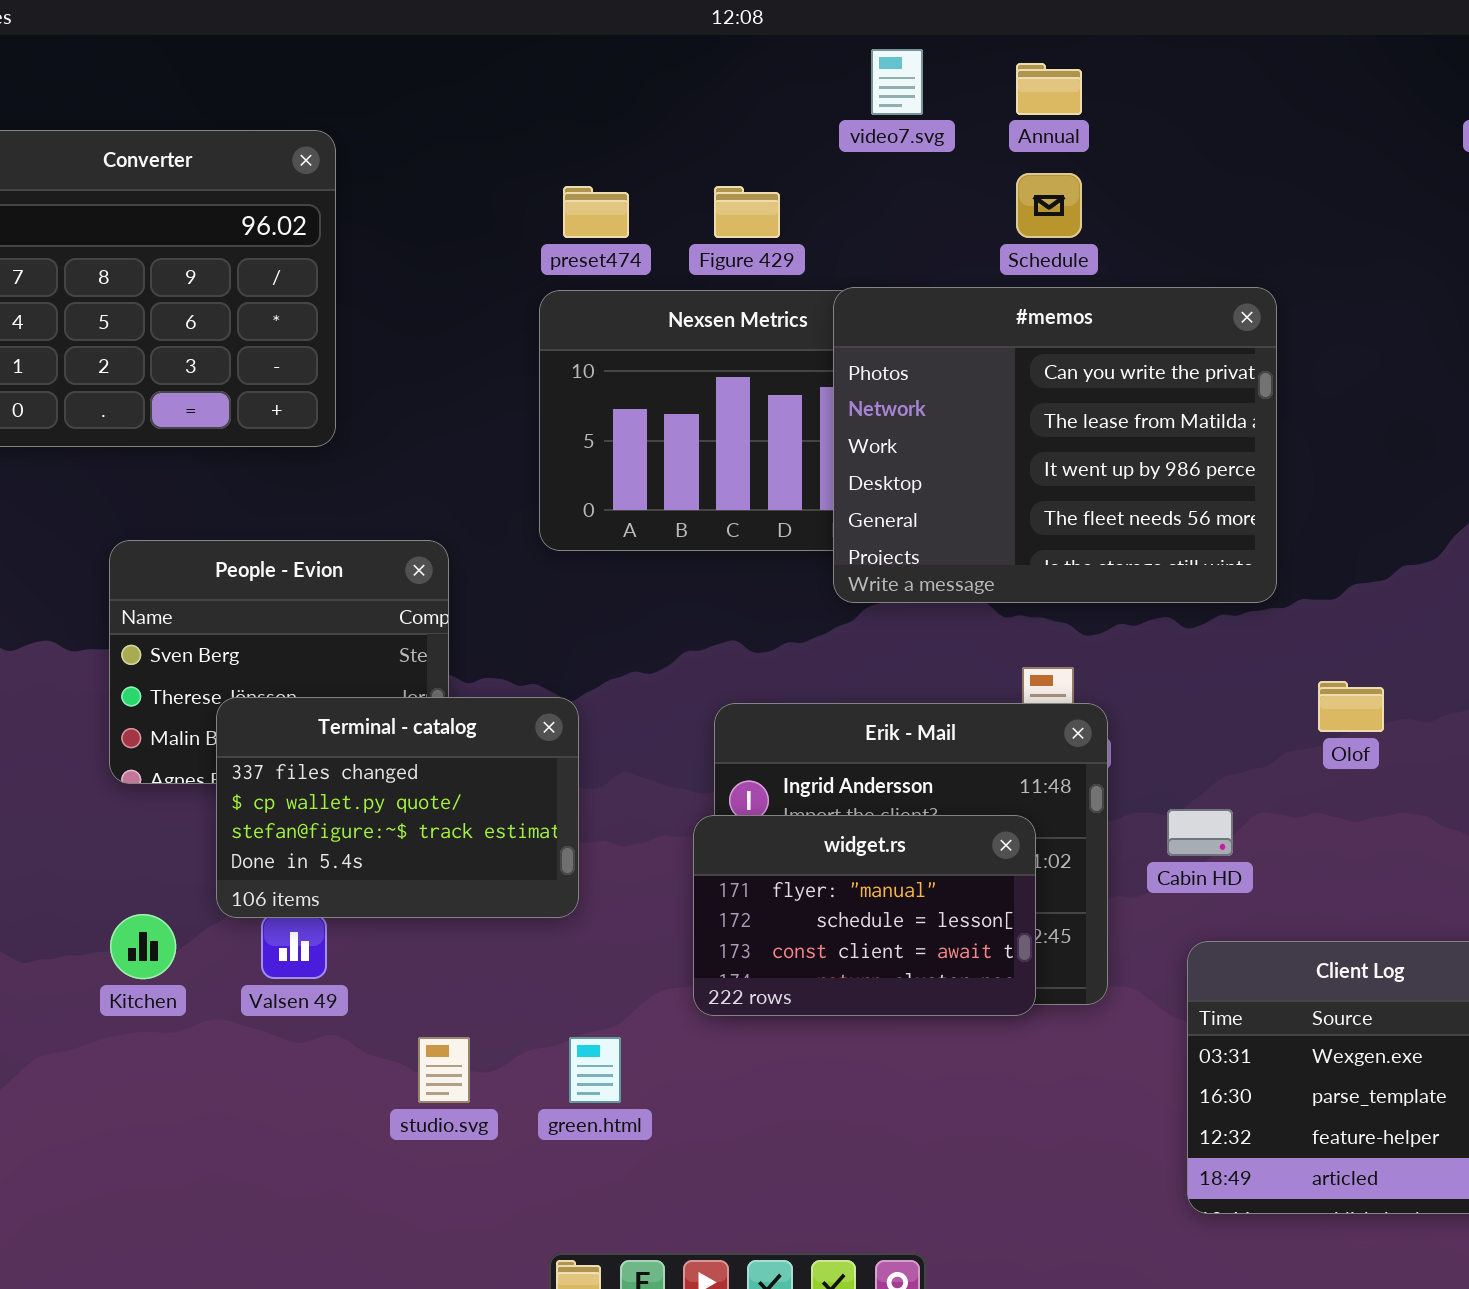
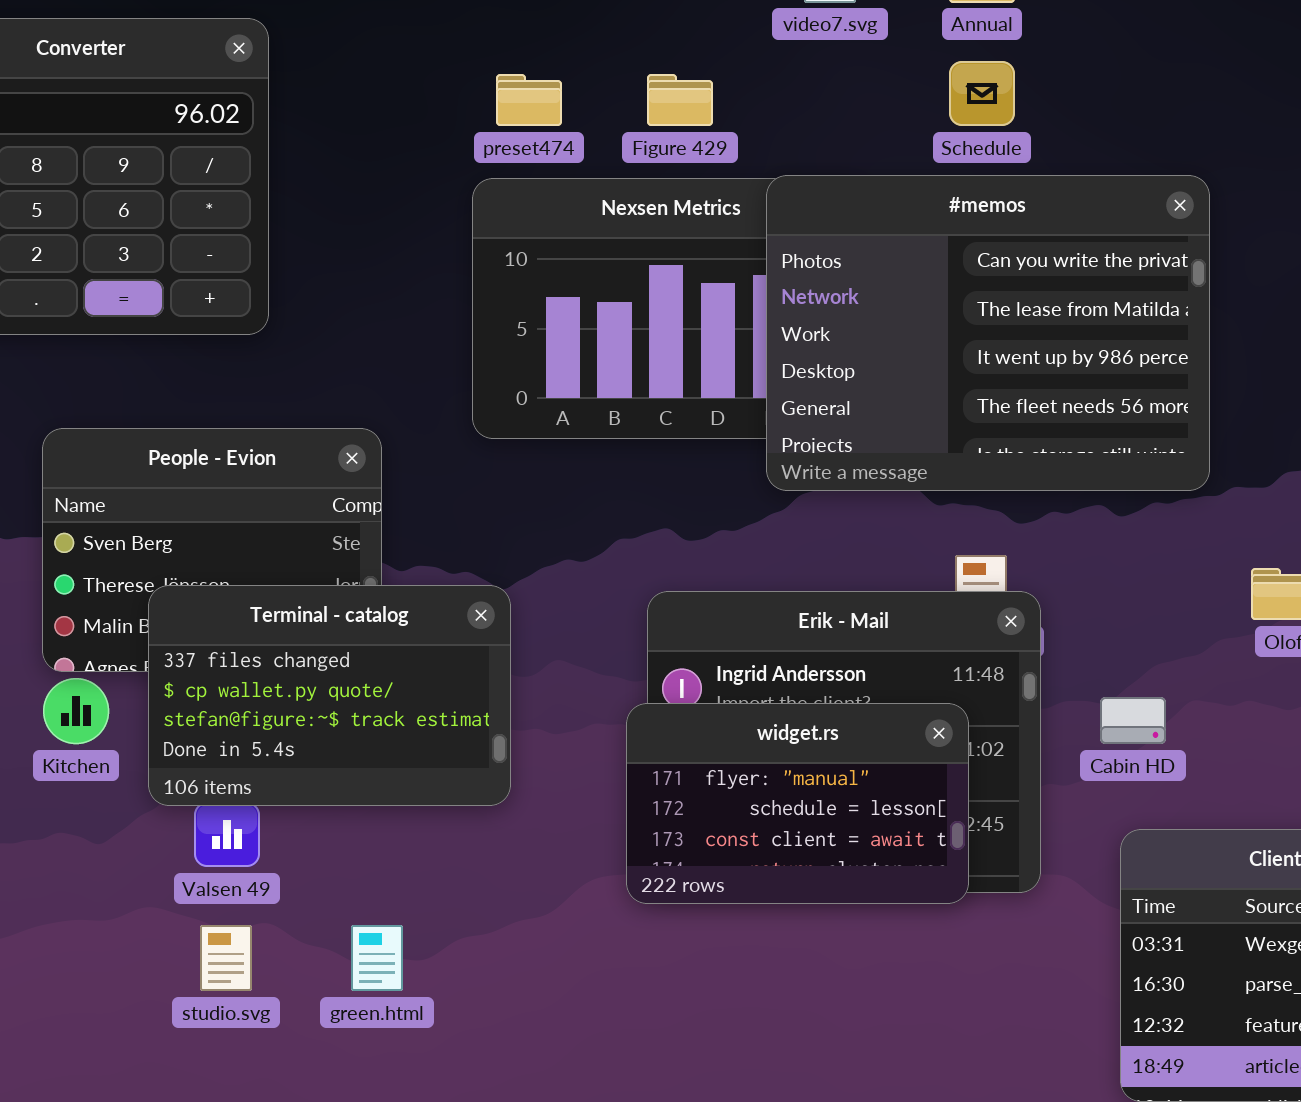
Kitchen: [110,914,176,979] -> [43,678,109,744], moved
studio.svg: [418,1037,470,1103] -> [200,925,252,991], moved
green.html: [569,1037,621,1103] -> [351,925,403,991], moved

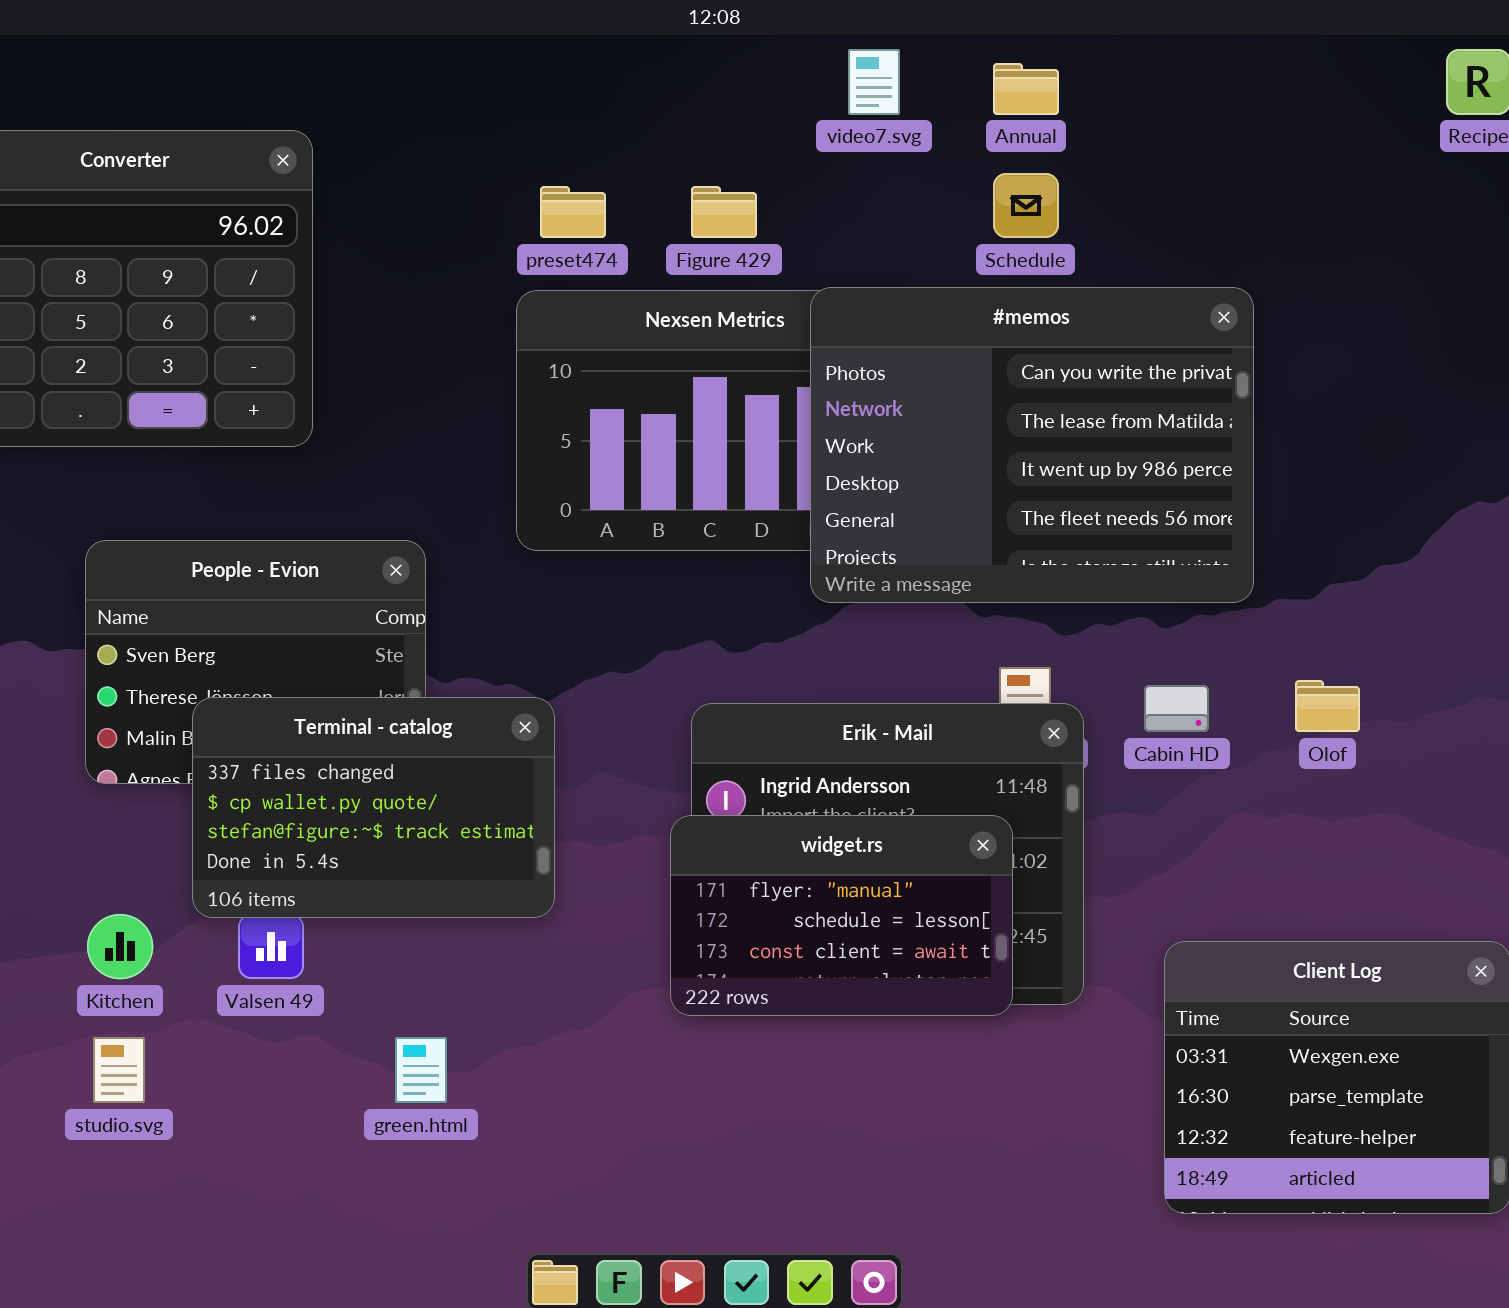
Kitchen: [43,678,109,744] -> [87,914,153,979], moved
Cabin HD: [1100,697,1166,744] -> [1144,685,1209,732], moved
studio.svg: [200,925,252,991] -> [93,1037,145,1103], moved

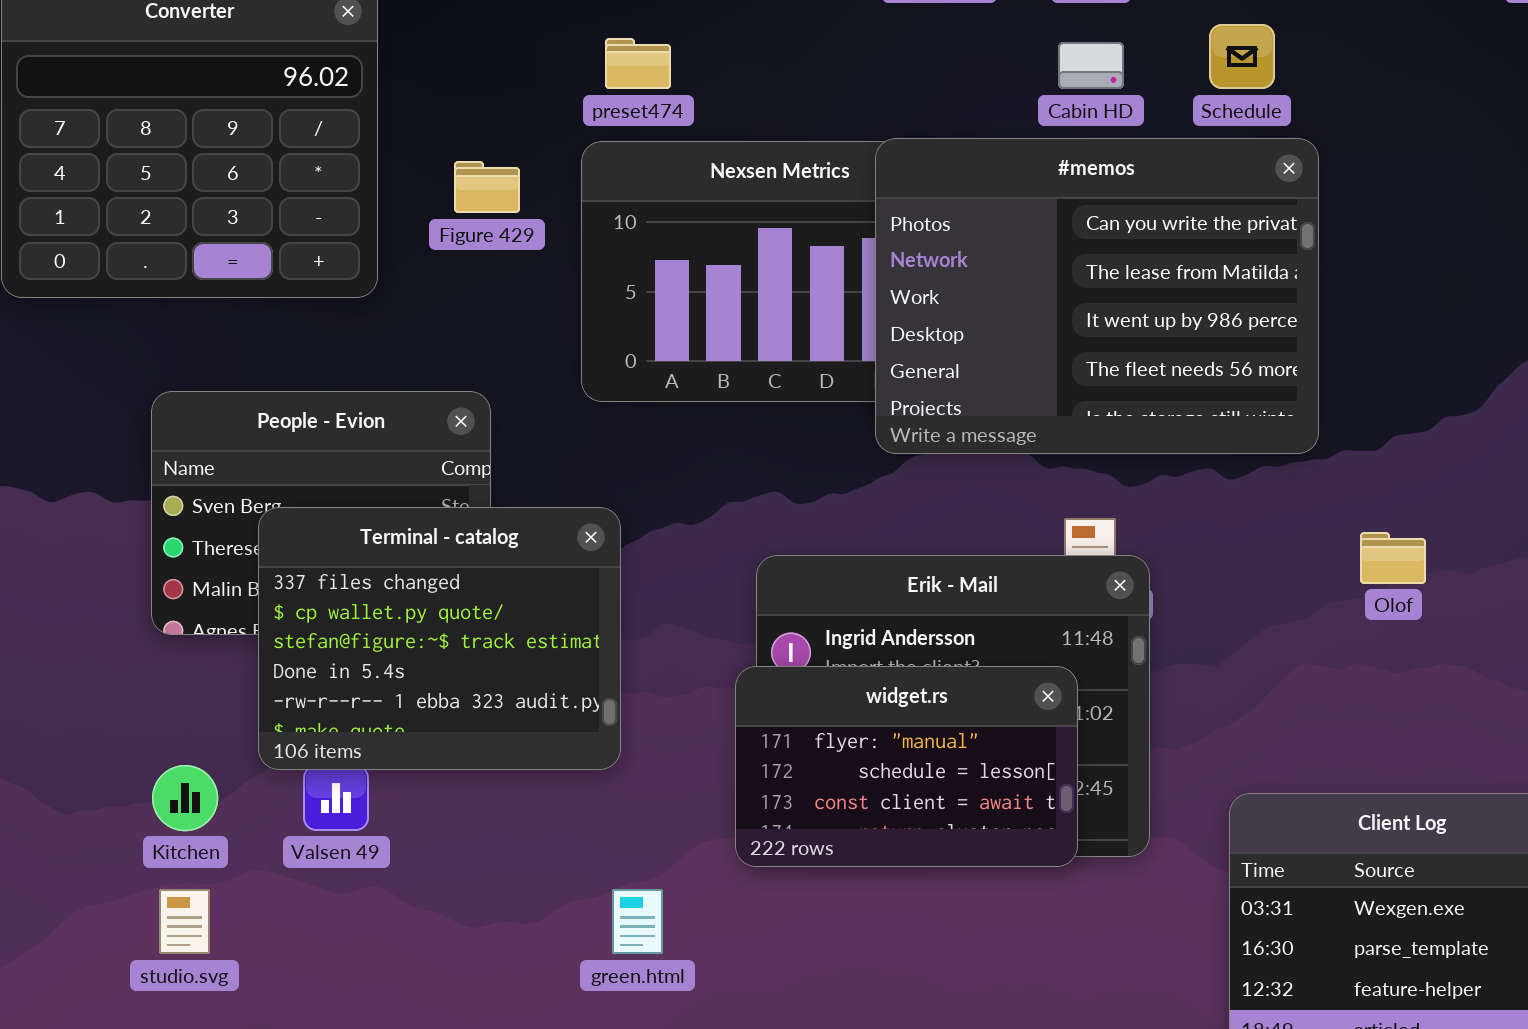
Schedule: [993,173,1059,238] -> [1209,24,1275,89], moved
Figure 429: [691,186,757,238] -> [454,161,520,213], moved
Cabin HD: [1144,685,1209,732] -> [1058,42,1124,89], moved
Terminal - catalog: [192,697,555,918] -> [258,507,621,770], resized
green.html: [395,1037,447,1103] -> [612,889,663,954], moved

